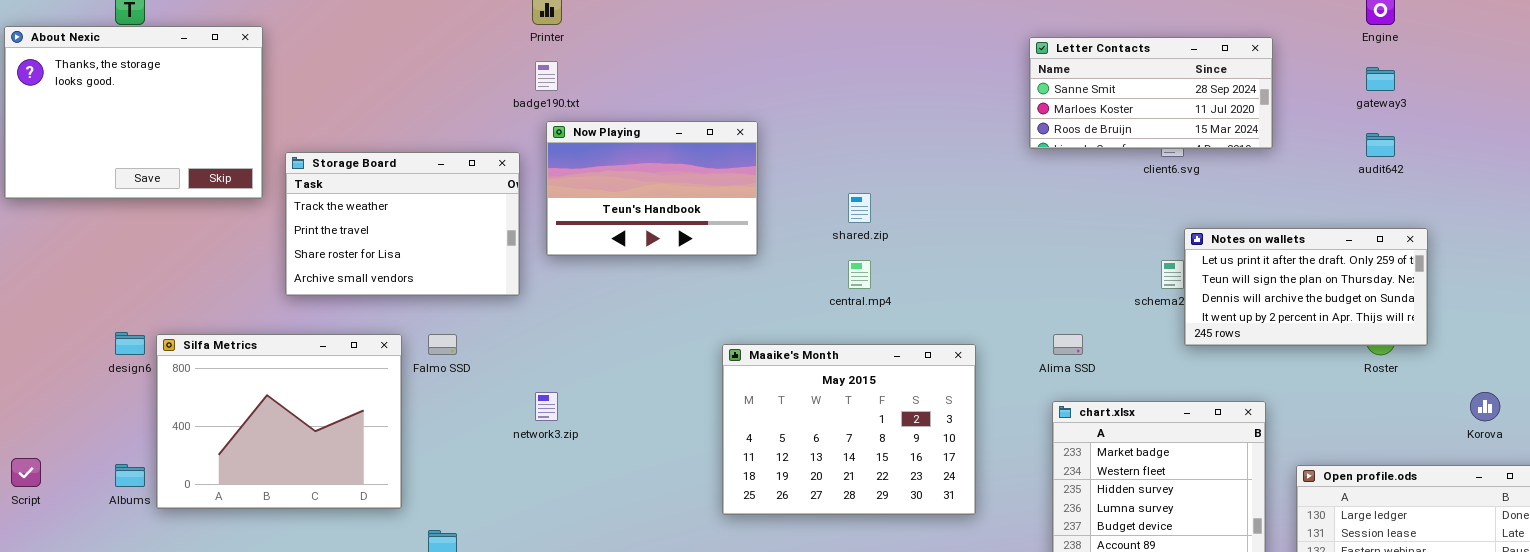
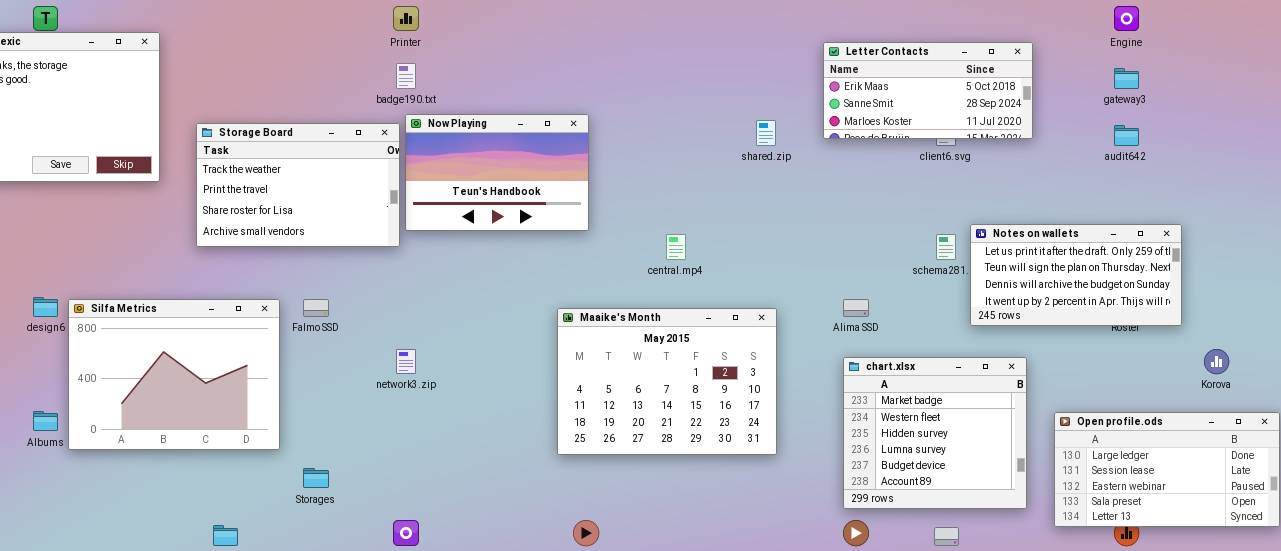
Letter Contacts: [1029,37,1273,149] -> [823,42,1033,139], scrolled up 1 row
Storage Board: [285,152,520,296] -> [196,123,400,247], moved
shared.zip: [848,193,871,223] -> [756,120,776,146], moved
Notes on wallets: [1184,228,1428,346] -> [970,224,1182,326], moved

